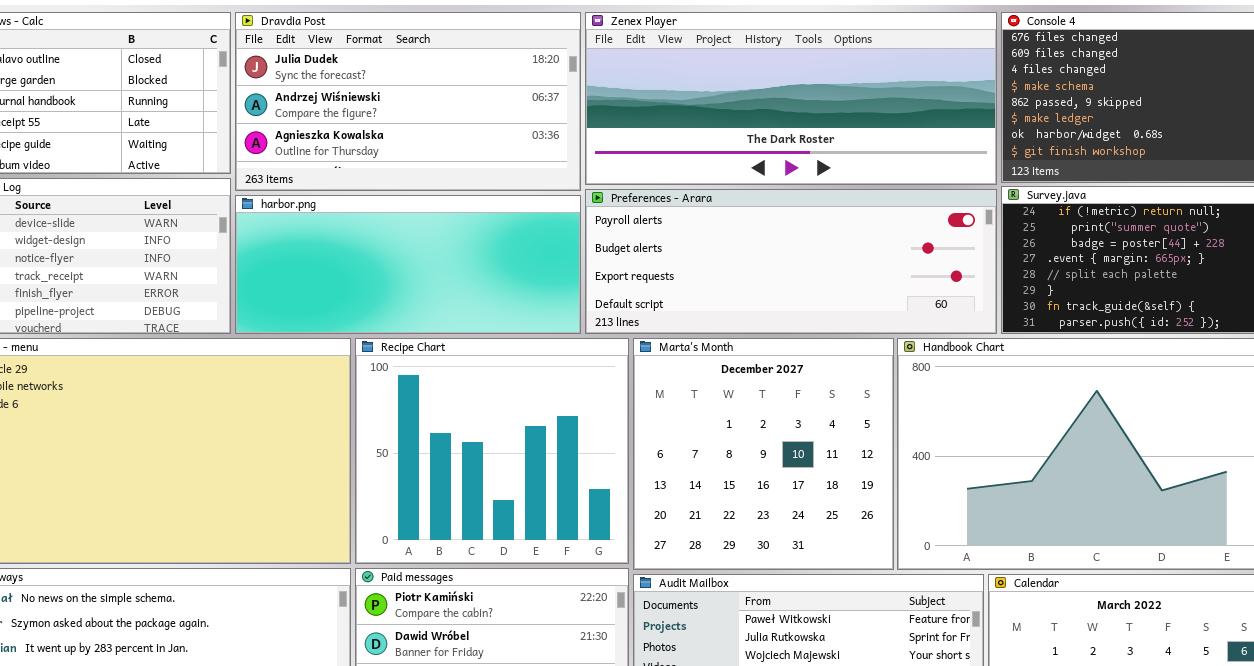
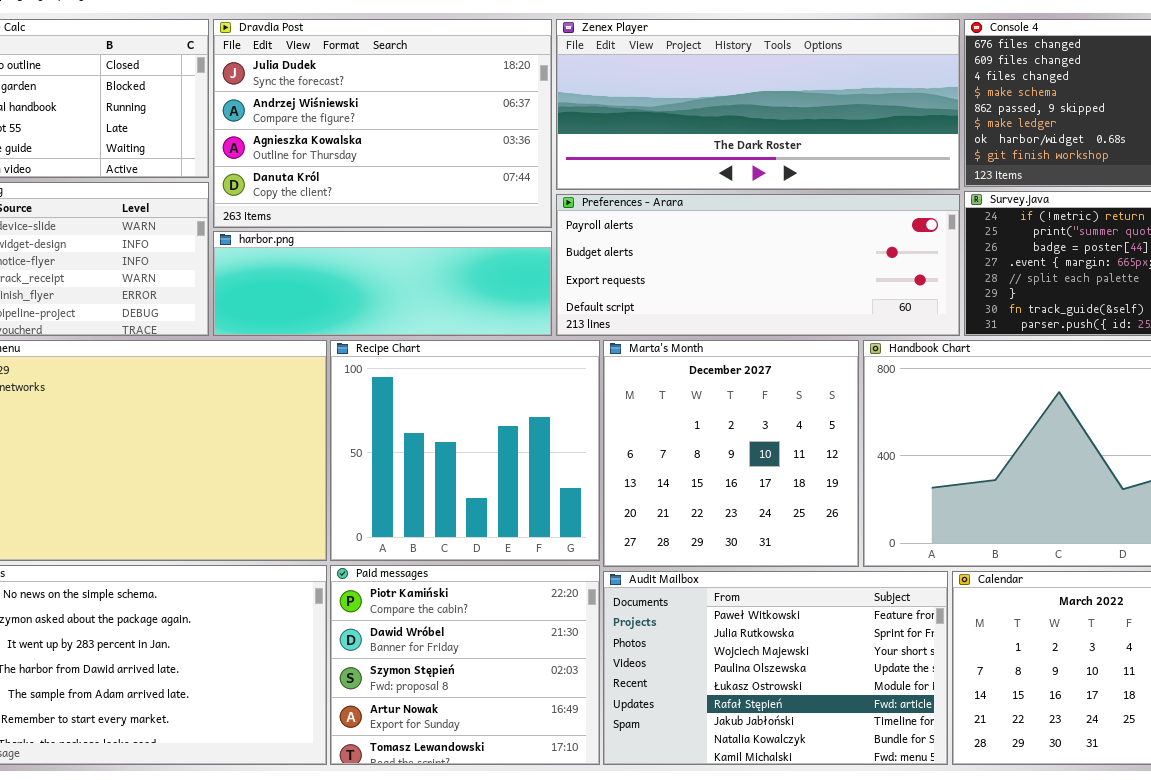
Dravdia Post: [235,12,581,191] -> [213,19,552,228], resized
harbor.png: [235,195,581,334] -> [213,231,552,336], resized

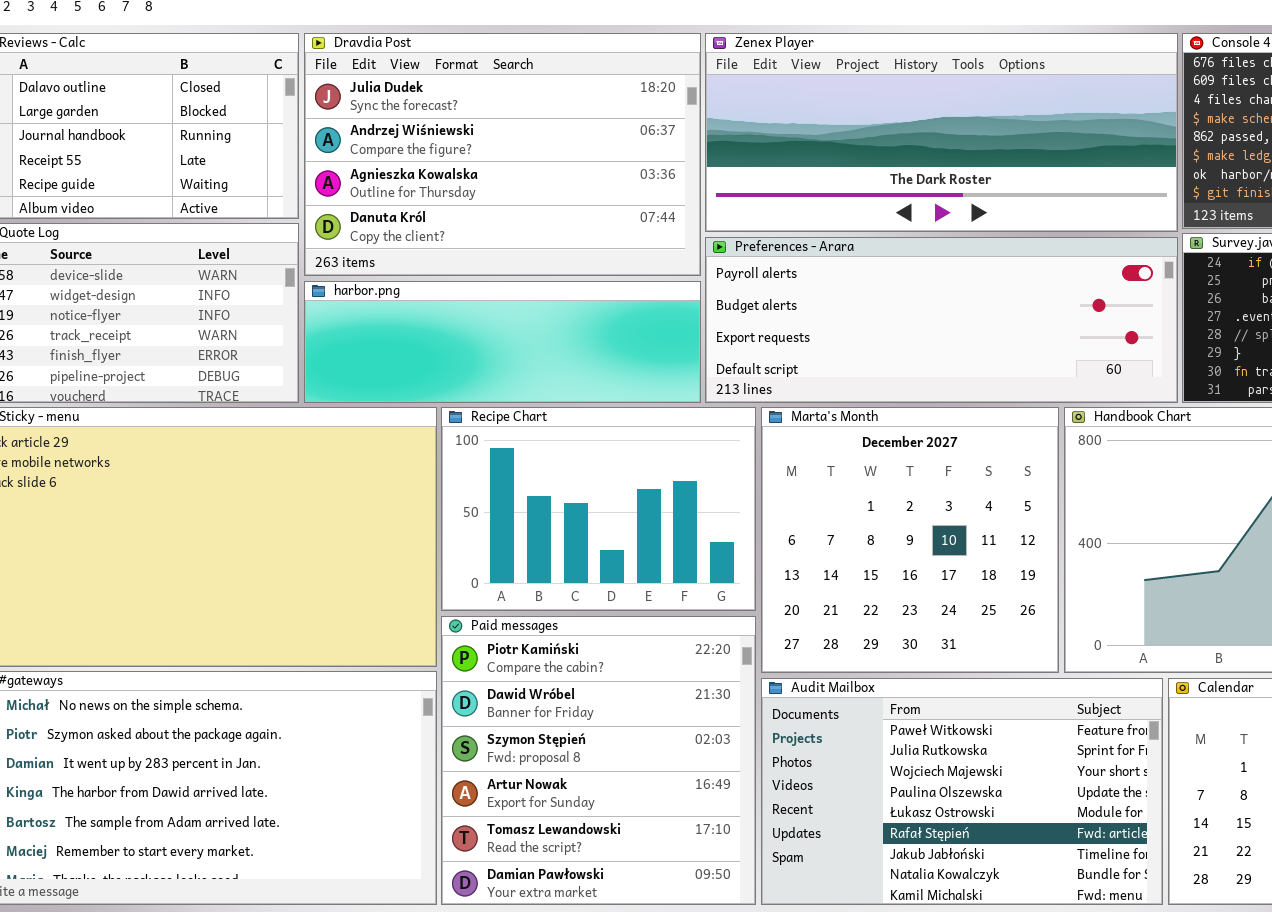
Recipe Chart: [330,340,600,561] -> [441,407,756,611], resized
Paid messages: [330,565,600,765] -> [441,616,756,905], resized

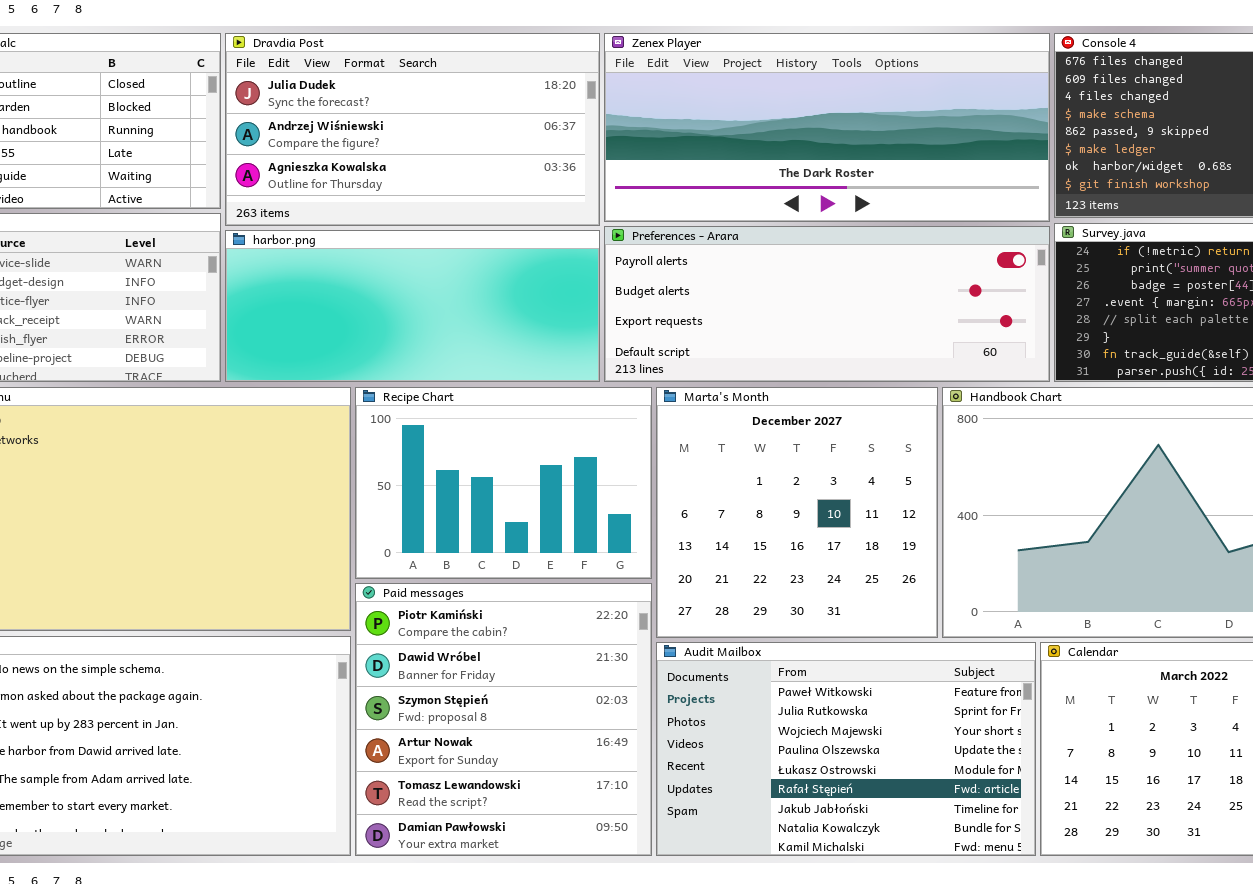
Dravdia Post: [304,33,701,276] -> [225,33,600,226], resized
harbor.png: [304,281,701,403] -> [225,230,600,382], resized

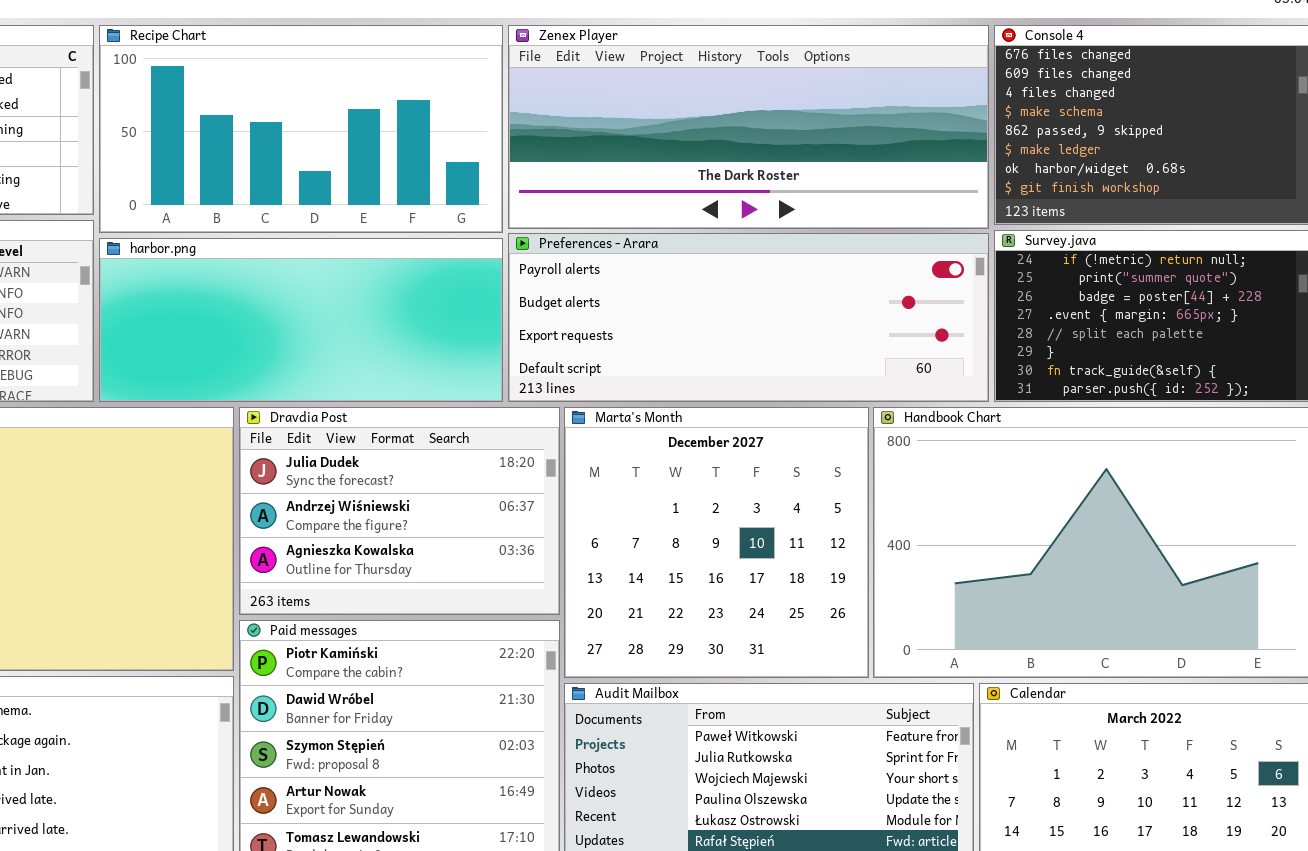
Dravdia Post: [225,33,600,226] -> [239,407,560,615], moved, resized
Recipe Chart: [355,387,652,579] -> [99,25,503,233], moved, resized

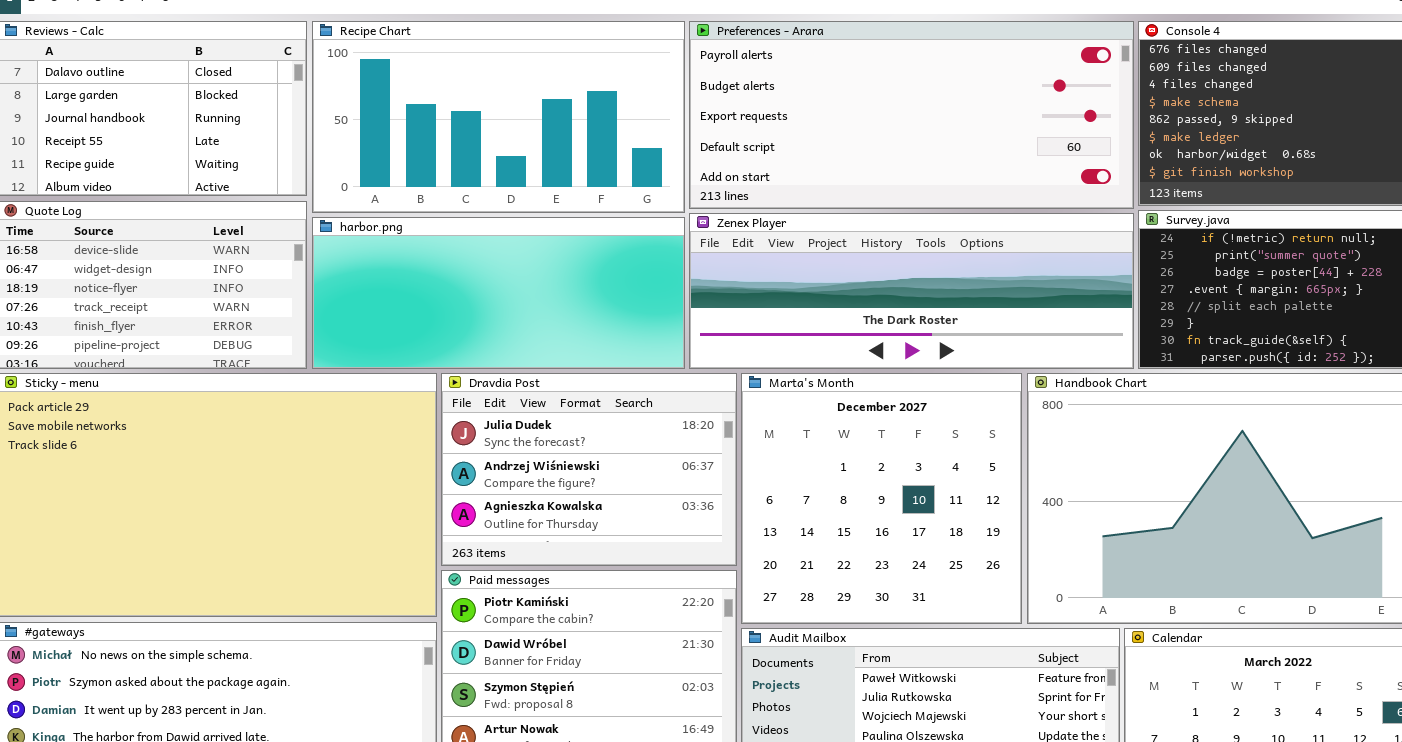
Zenex Player: [508,25,989,229] -> [689,213,1134,369], moved, resized
Preferences - Arara: [508,233,989,402] -> [689,21,1134,209], moved, resized

